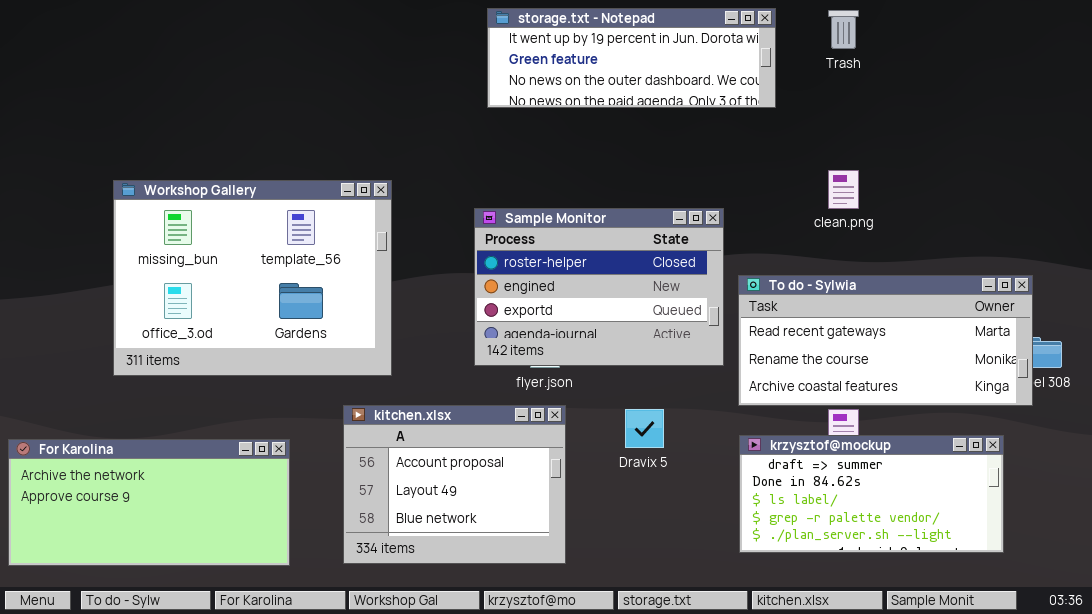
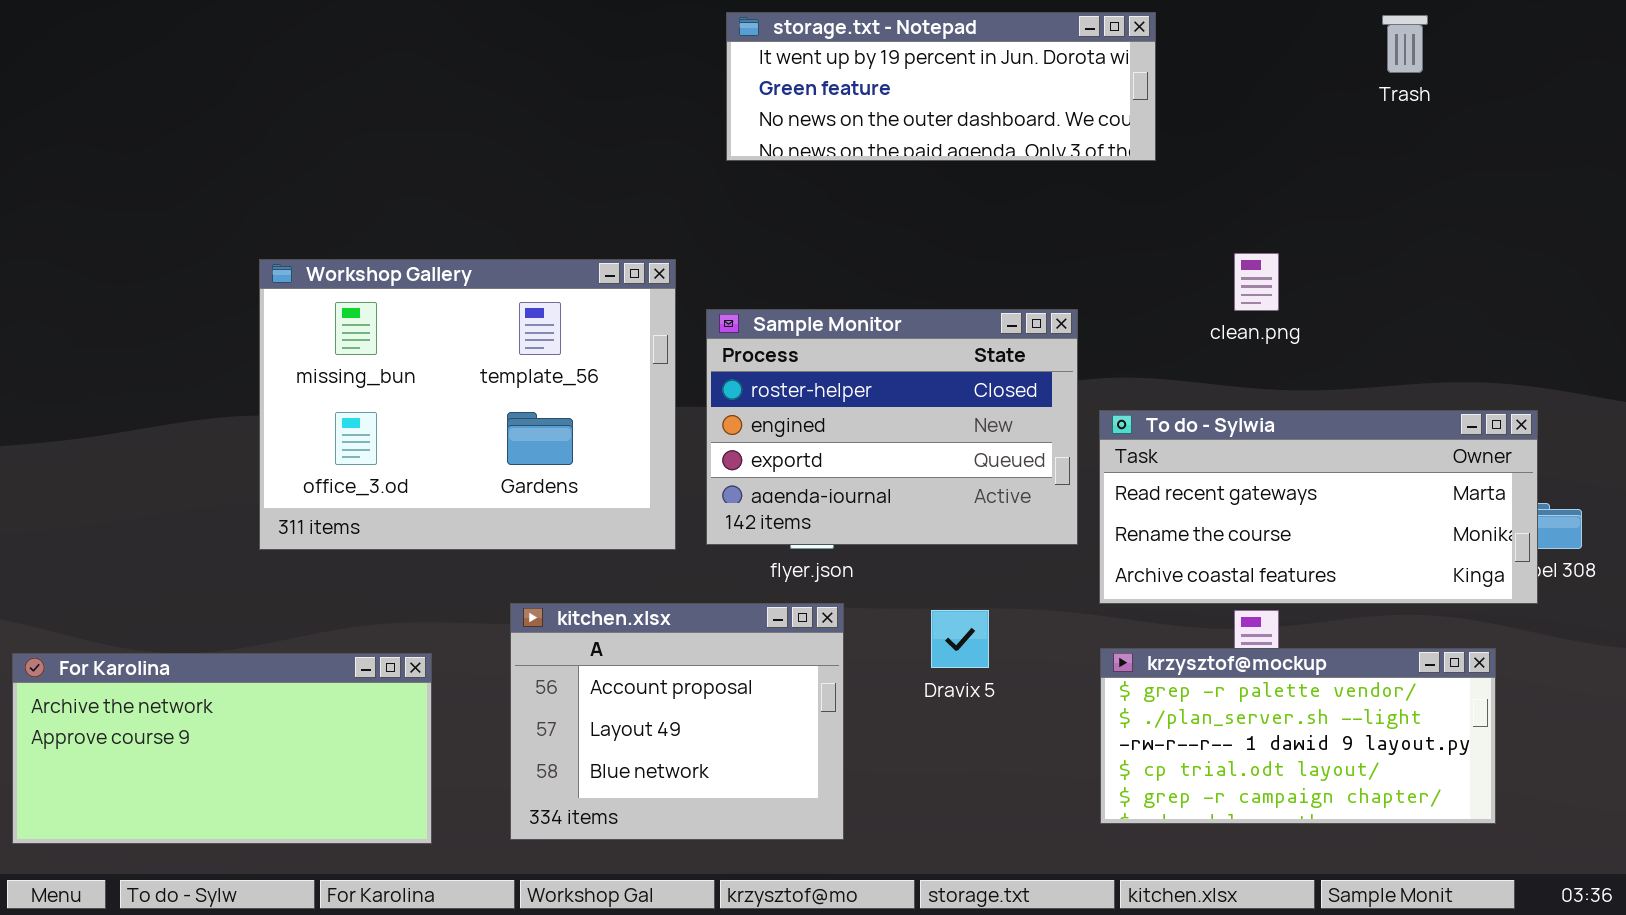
Trash: [828,10,859,49] -> [1382,15,1428,73], moved
Workshop Gallery: [113,180,392,376] -> [259,259,676,550], moved
krzysztof@mockup: [739,435,1004,553] -> [1100,648,1496,824], scrolled down 3 rows

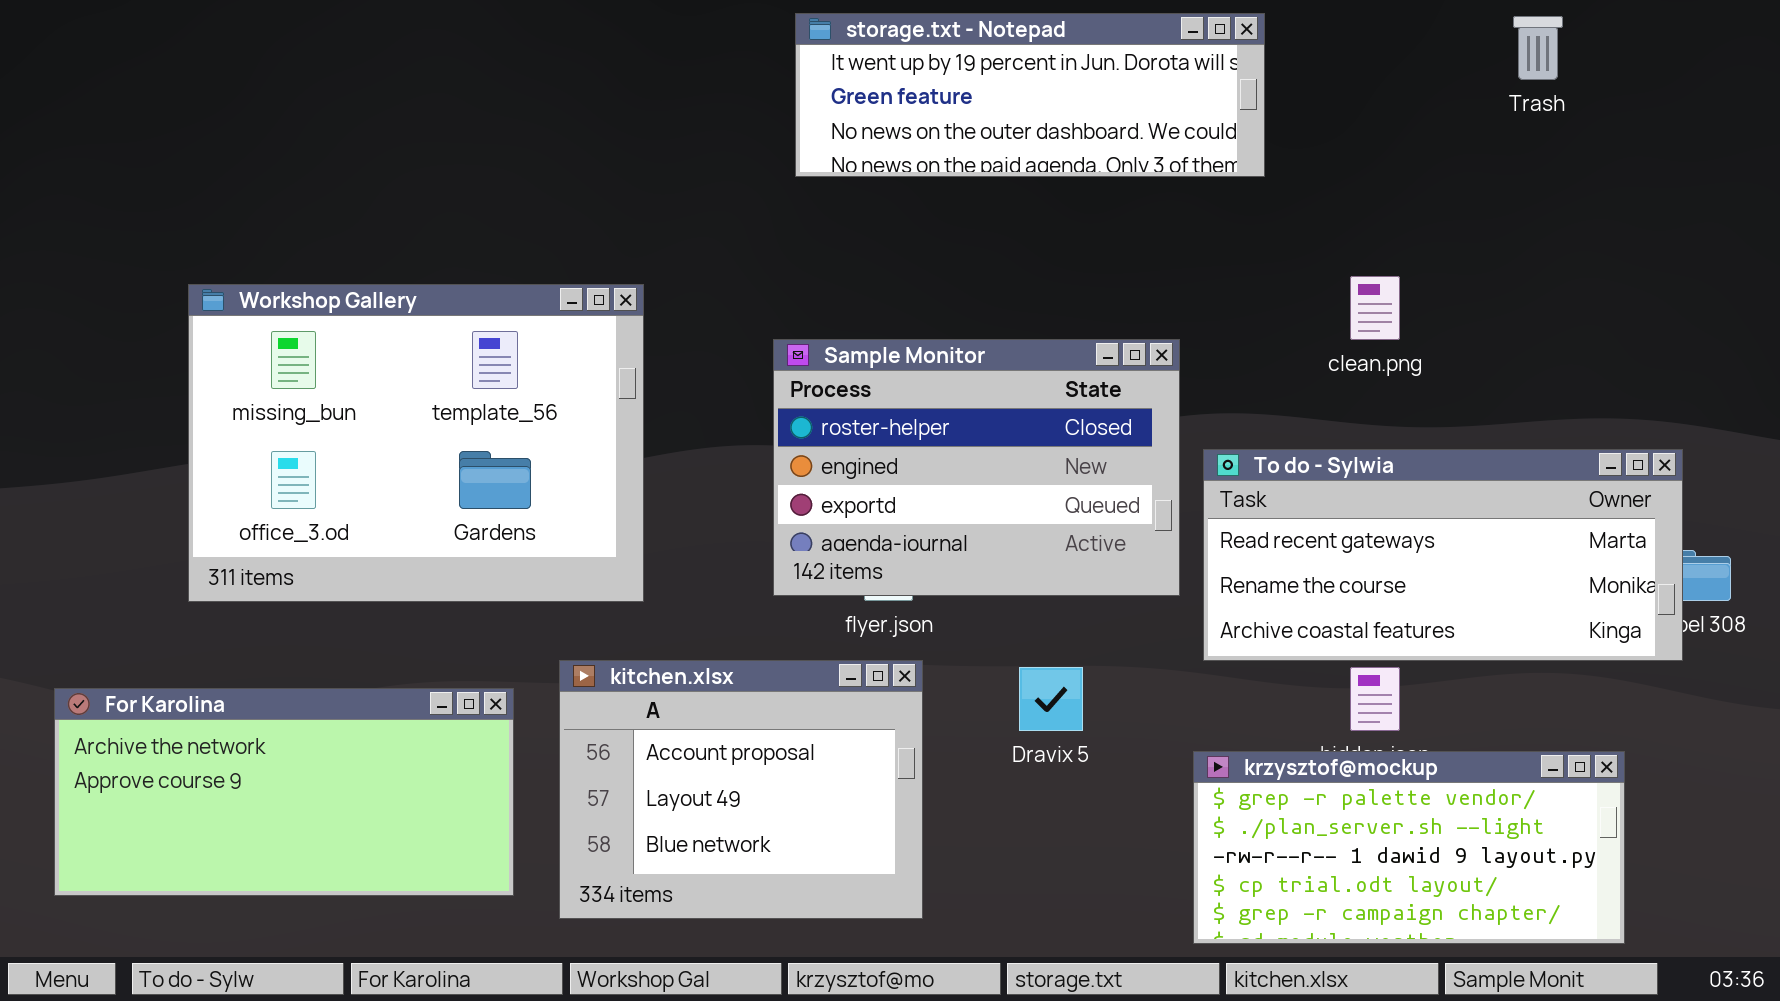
Workshop Gallery: [259,259,676,550] -> [188,284,644,602], moved
krzysztof@mockup: [1100,648,1496,824] -> [1193,751,1625,944], moved
For Karolina: [12,653,432,844] -> [54,688,514,896], moved

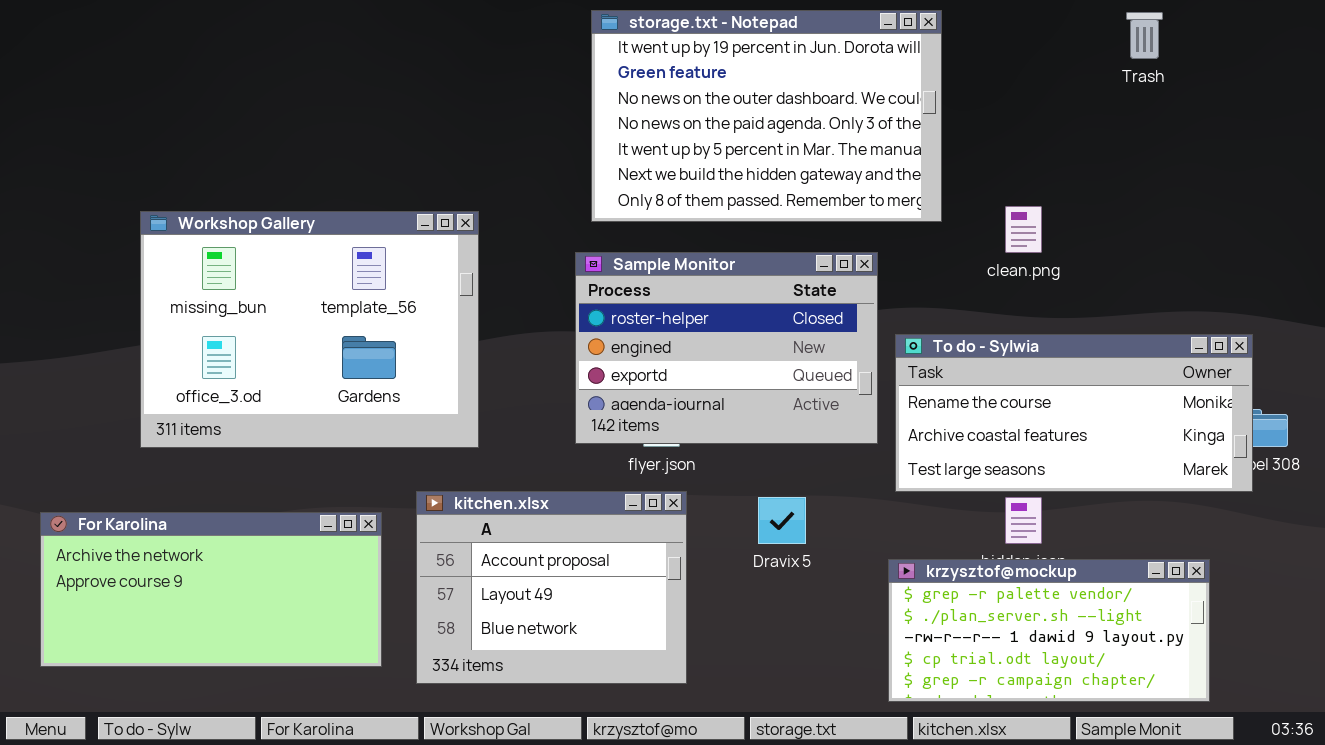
storage.txt - Notepad: [795,13,1265,177] -> [591,10,942,222], resized
To do - Sylwia: [1203,449,1683,661] -> [895,334,1253,492], scrolled down 1 row

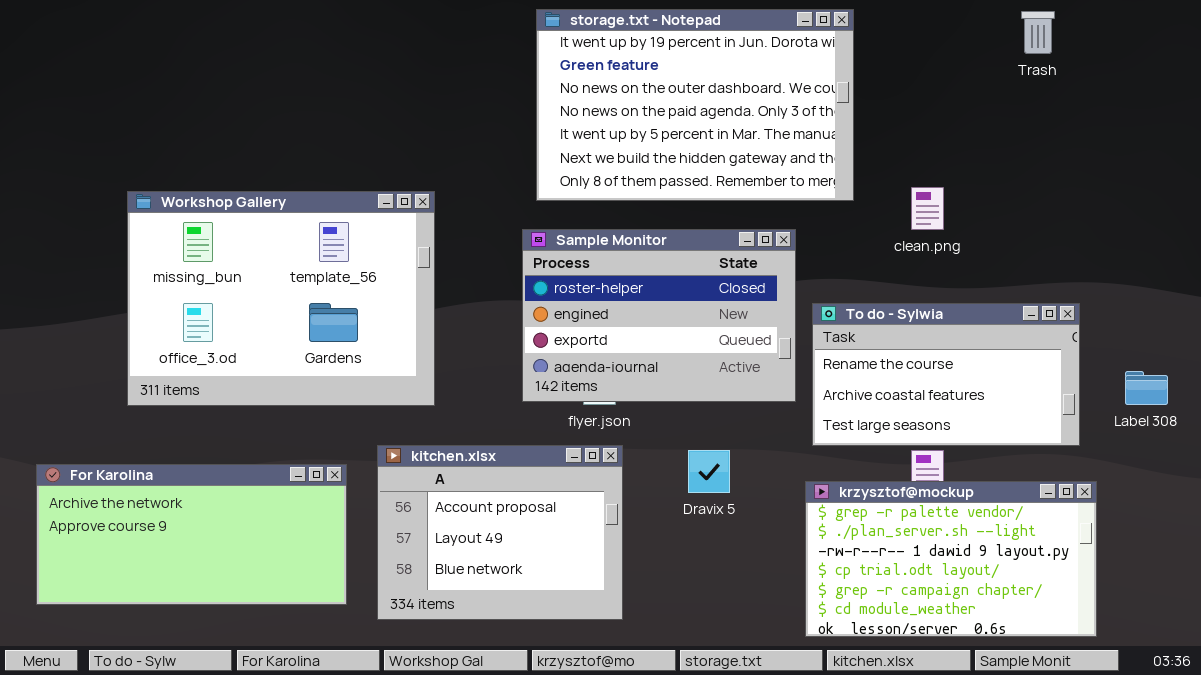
To do - Sylwia: [895,334,1253,492] -> [812,303,1080,446], resized
krzysztof@mockup: [888,559,1210,702] -> [805,481,1097,637], resized

